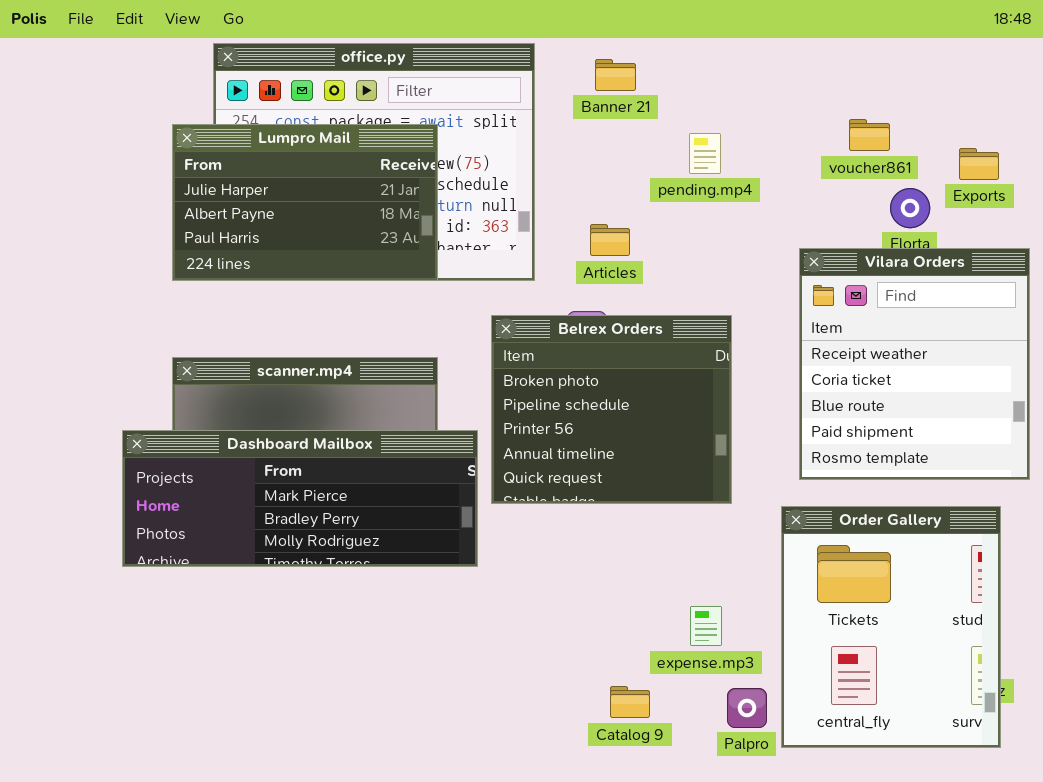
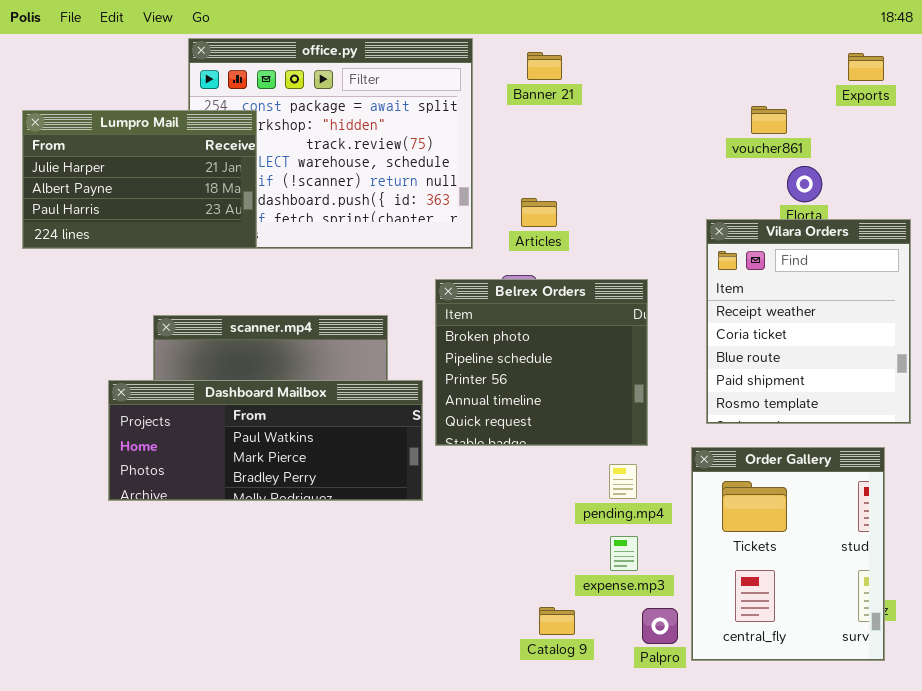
Lumpro Mail: [172,124,438,281] -> [22,110,257,249], moved
pending.mp4: [689,133,721,174] -> [609,464,637,499], moved
Exports: [959,148,999,180] -> [848,53,884,81], moved
Dashboard Mailbox: [122,430,478,567] -> [108,380,423,501], scrolled up 1 row

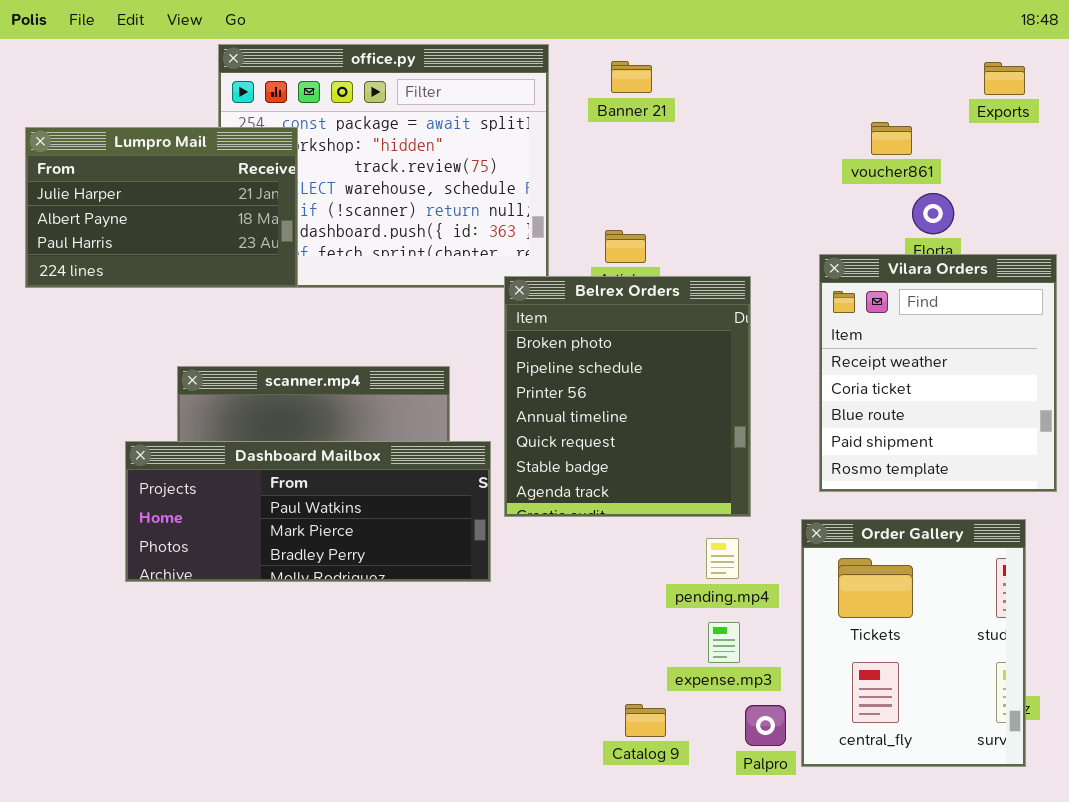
Belrex Orders: [435,279,648,446] -> [504,276,751,517], resized

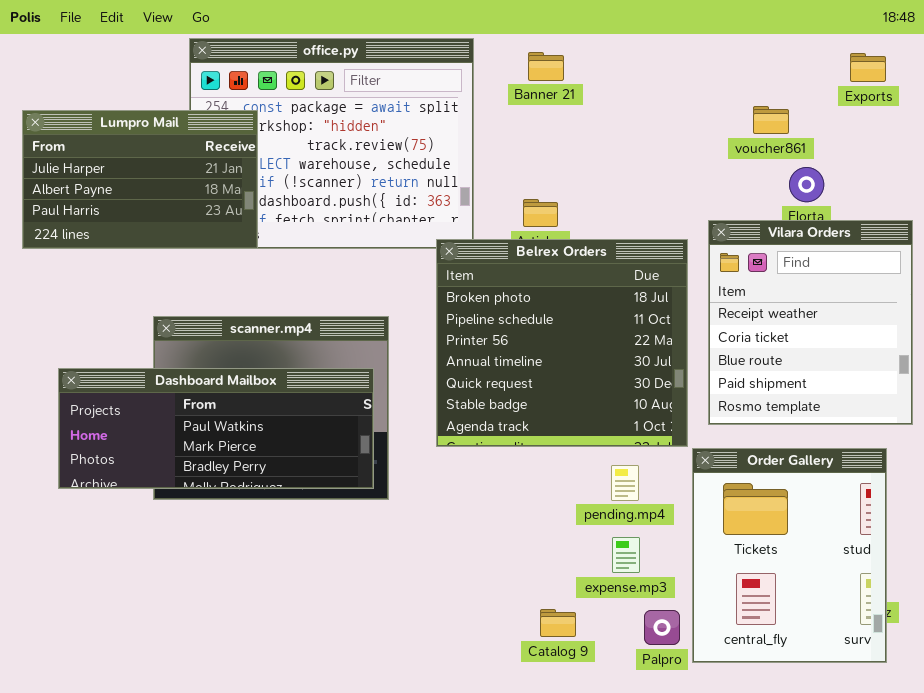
Belrex Orders: [504,276,751,517] -> [436,239,688,447], resized
Dashboard Mailbox: [125,441,491,582] -> [58,368,374,489], moved

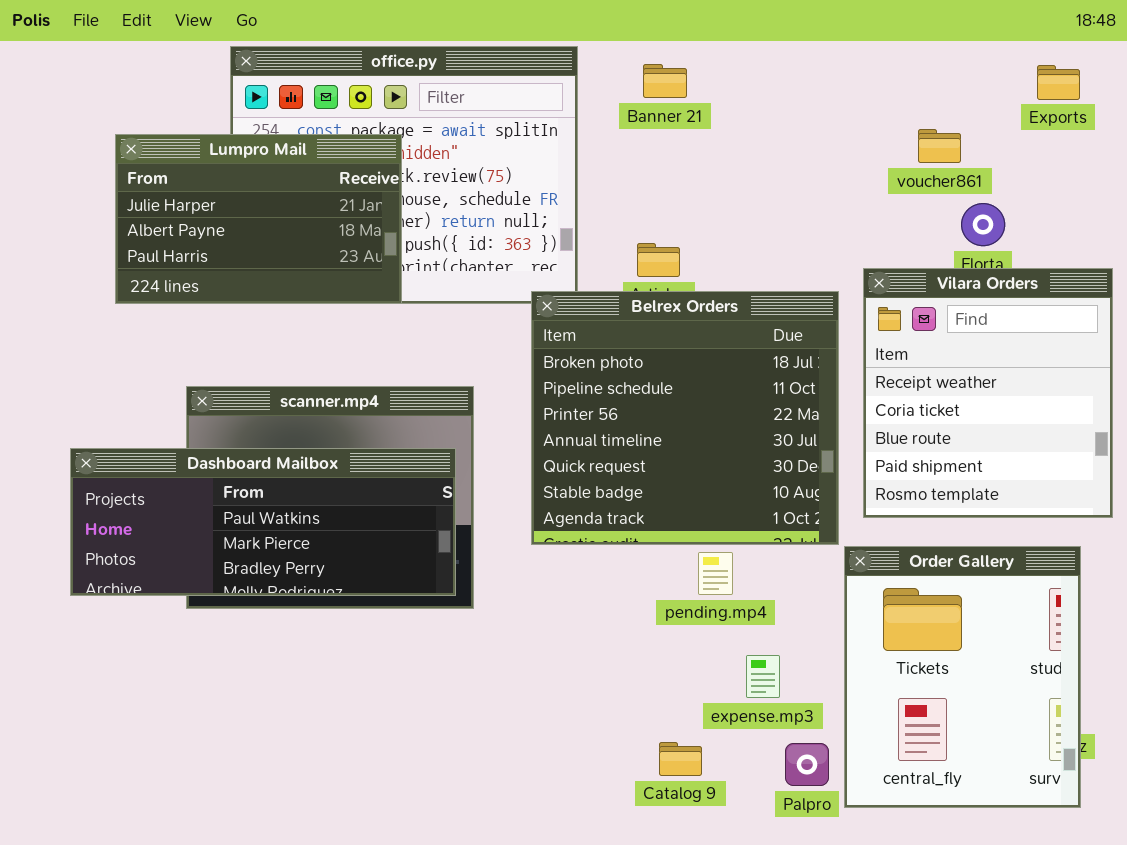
Lumpro Mail: [22,110,258,249] -> [115,134,402,304], moved
pending.mp4: [611,465,639,501] -> [698,552,733,595], moved

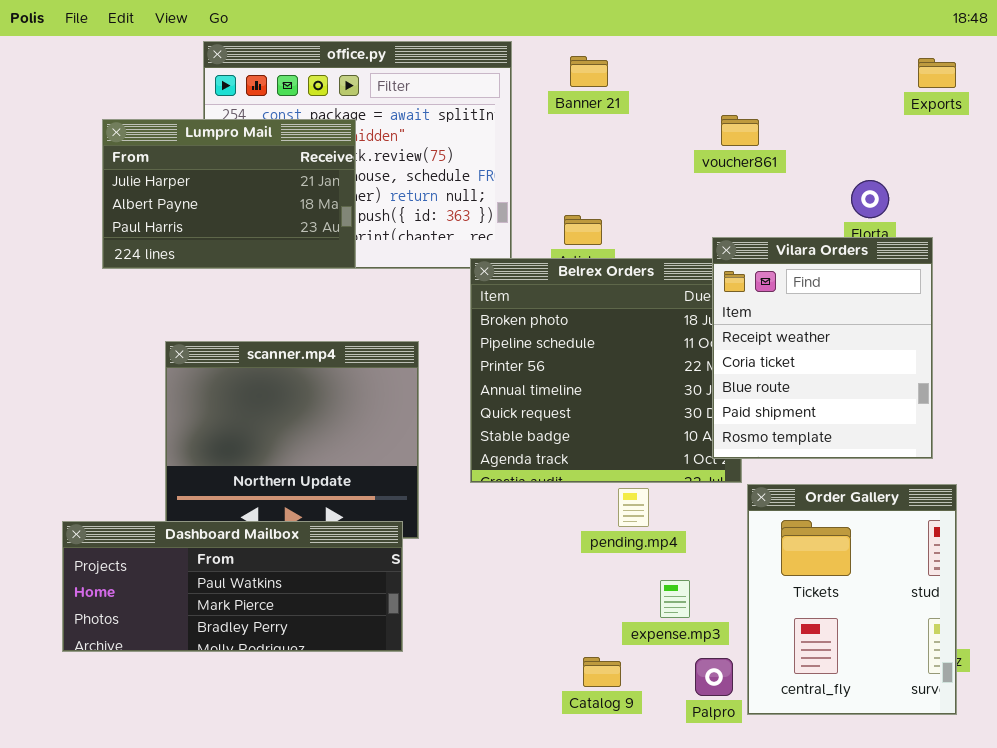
voucher861: [918,129,961,163] -> [721,115,759,146], moved
Vilara Orders: [863,268,1113,518] -> [712,237,933,459], moved
Dashboard Mailbox: [70,448,456,596] -> [62,521,403,652], moved

